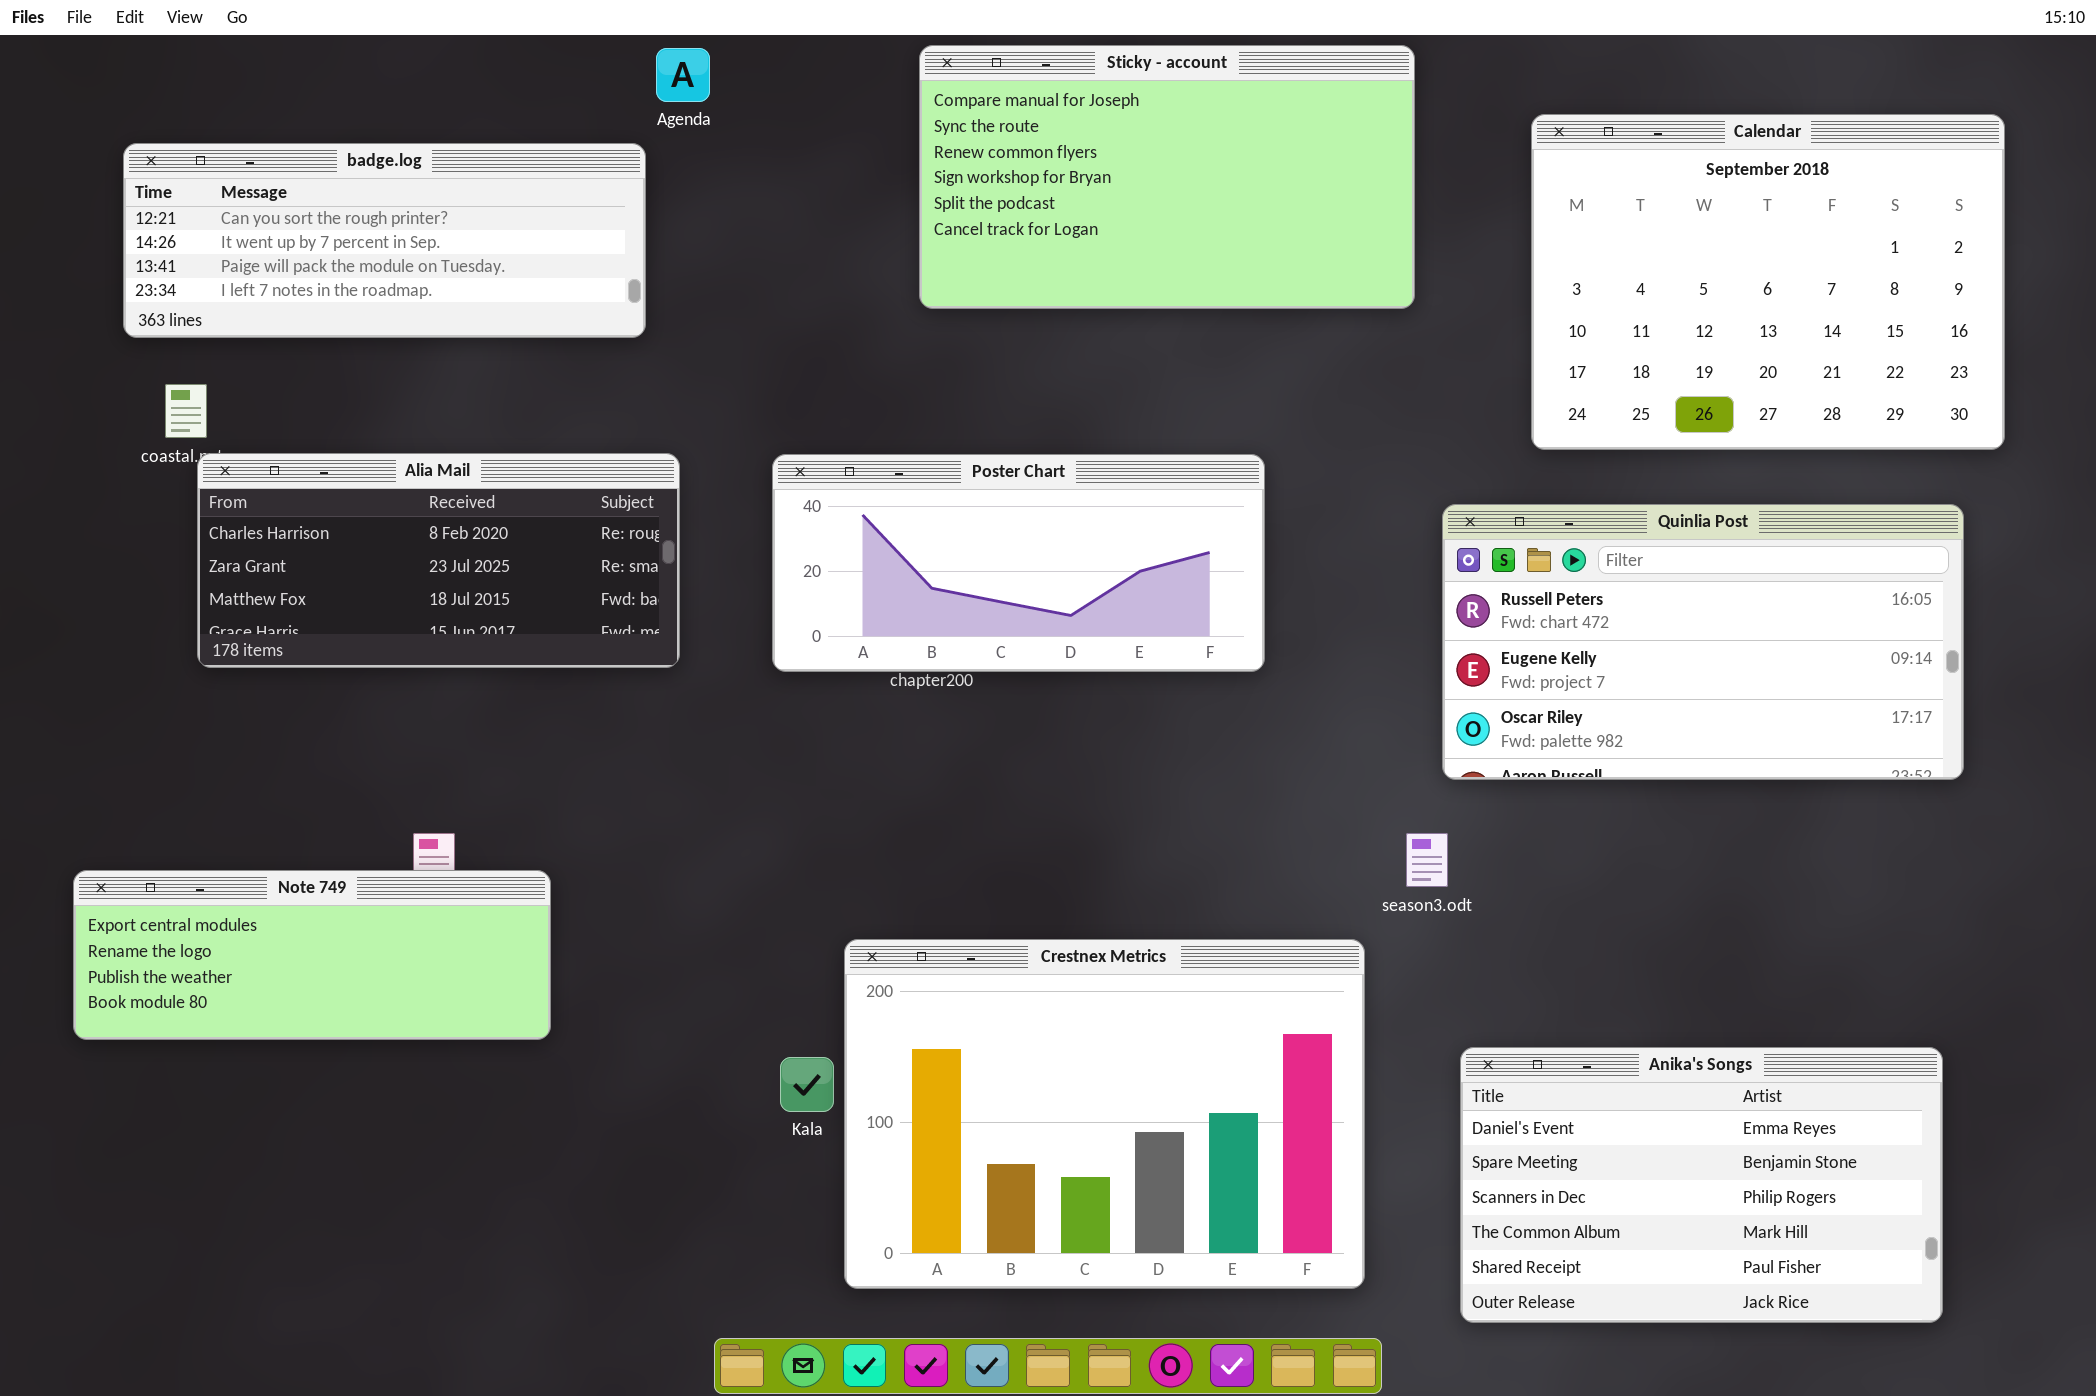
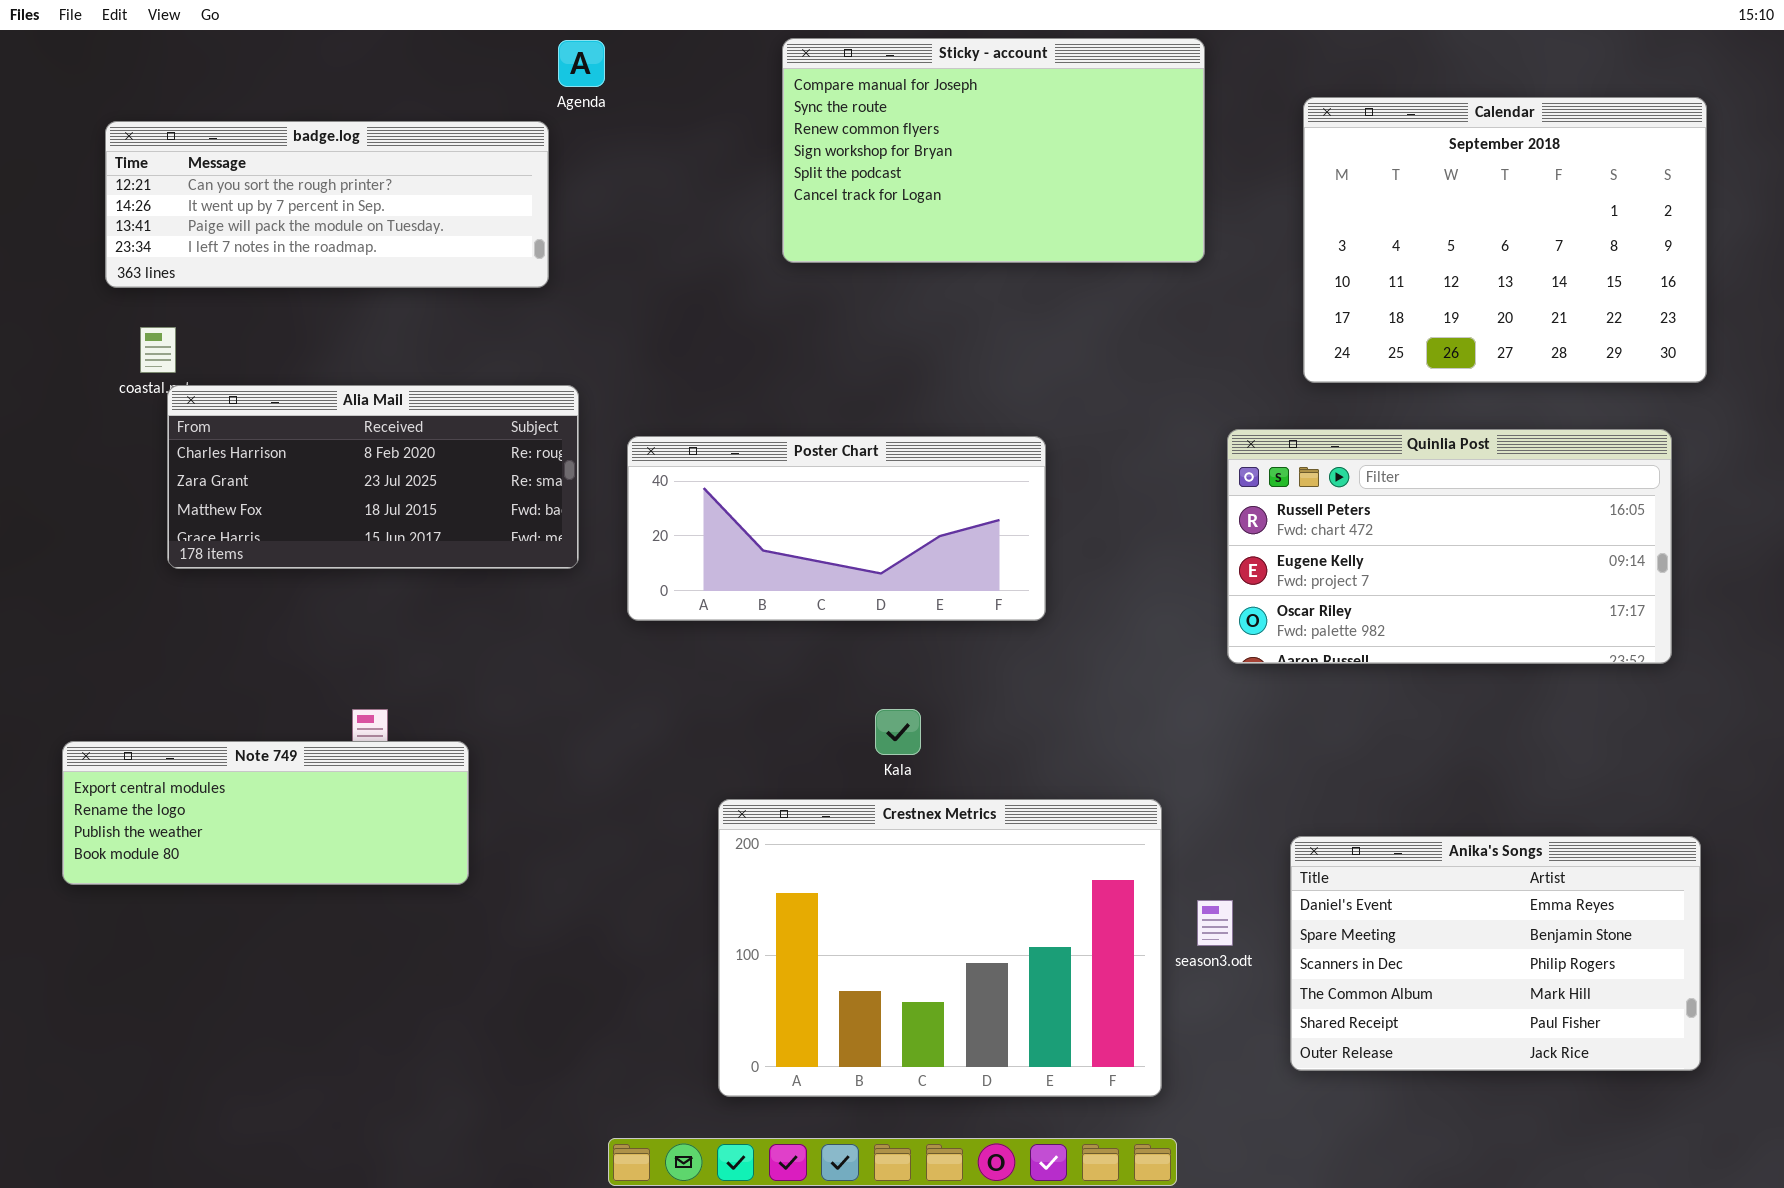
Poster Chart: [772,454,1265,672] -> [627,436,1046,621], moved
season3.odt: [1406,833,1448,887] -> [1197,900,1233,946], moved
Anika's Songs: [1460,1047,1943,1323] -> [1290,836,1701,1071], moved
Kala: [780,1057,834,1112] -> [875,709,921,755], moved

